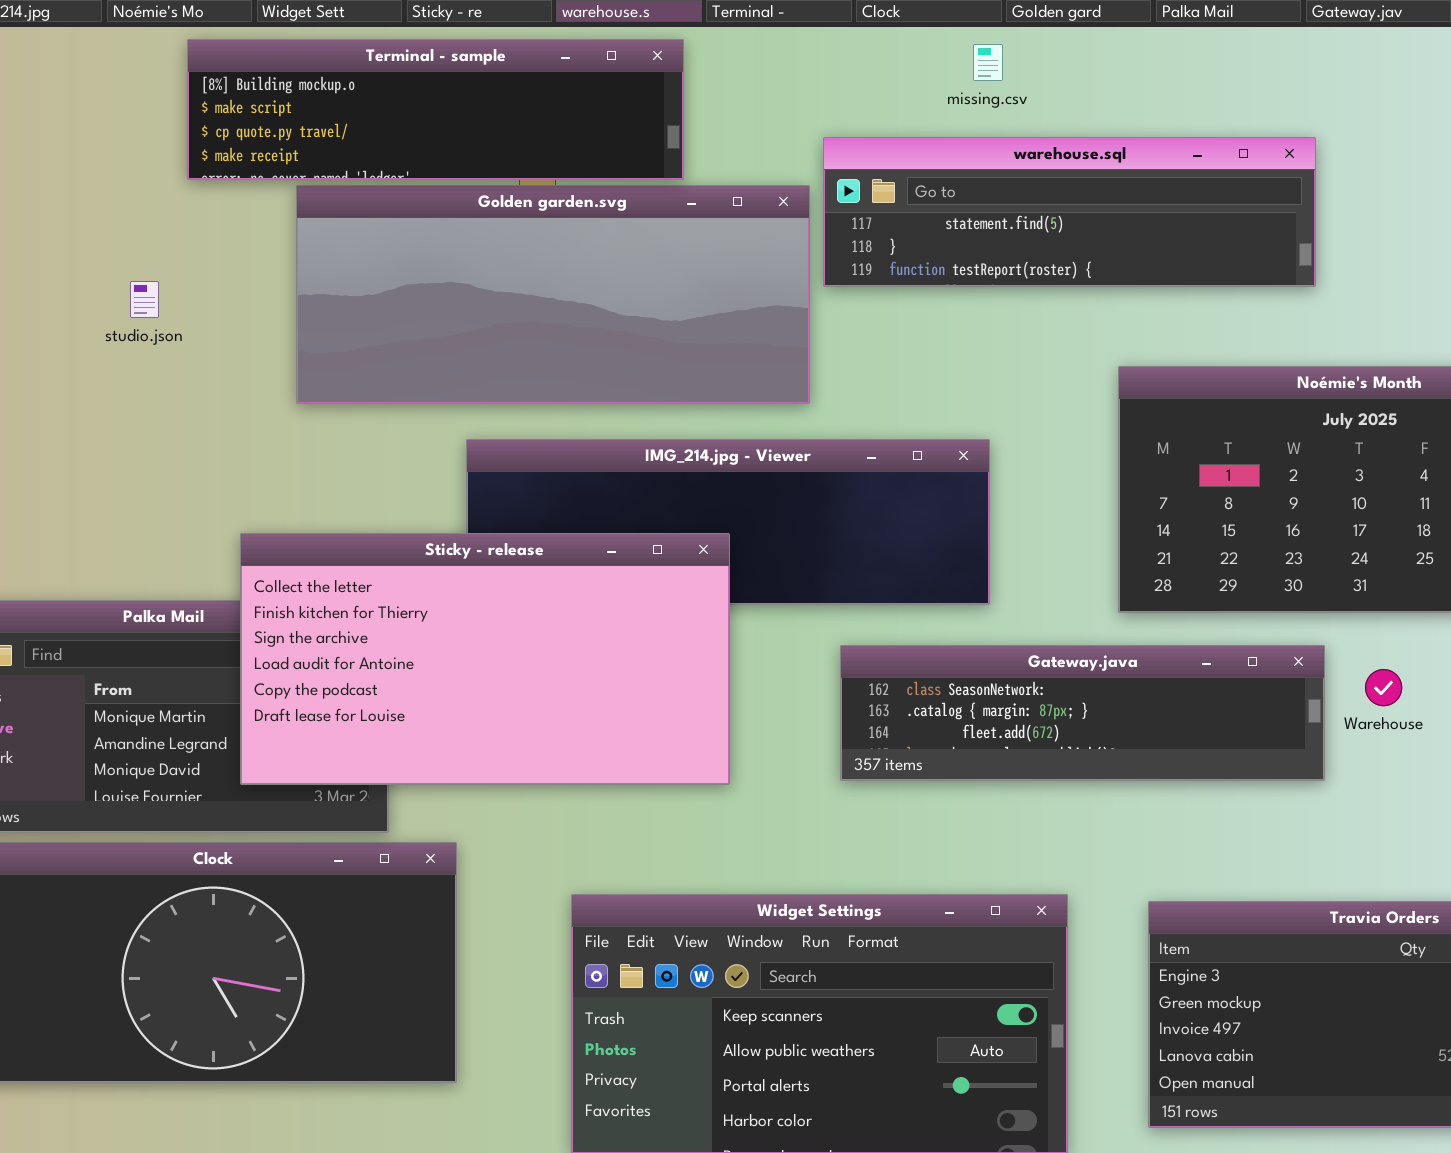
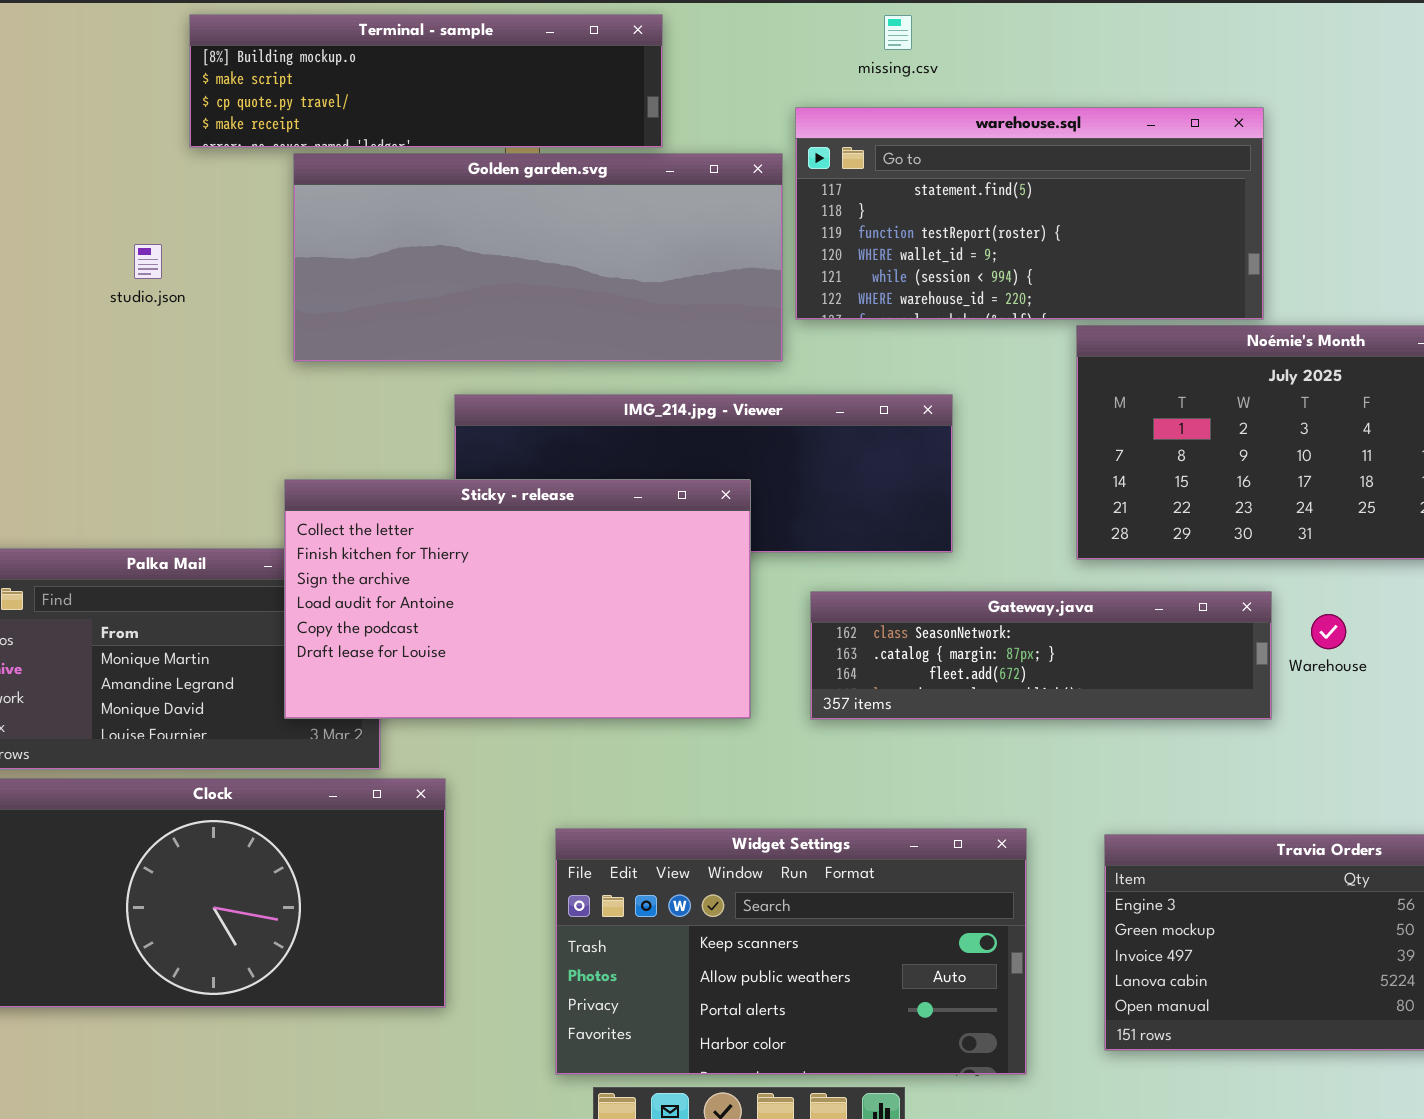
missing.csv: [973,44,1003,81] -> [884,15,912,50], moved
warehouse.sql: [823,137,1316,287] -> [795,107,1264,320], resized
Sticky - release: [240,533,730,785] -> [284,479,751,719], moved

